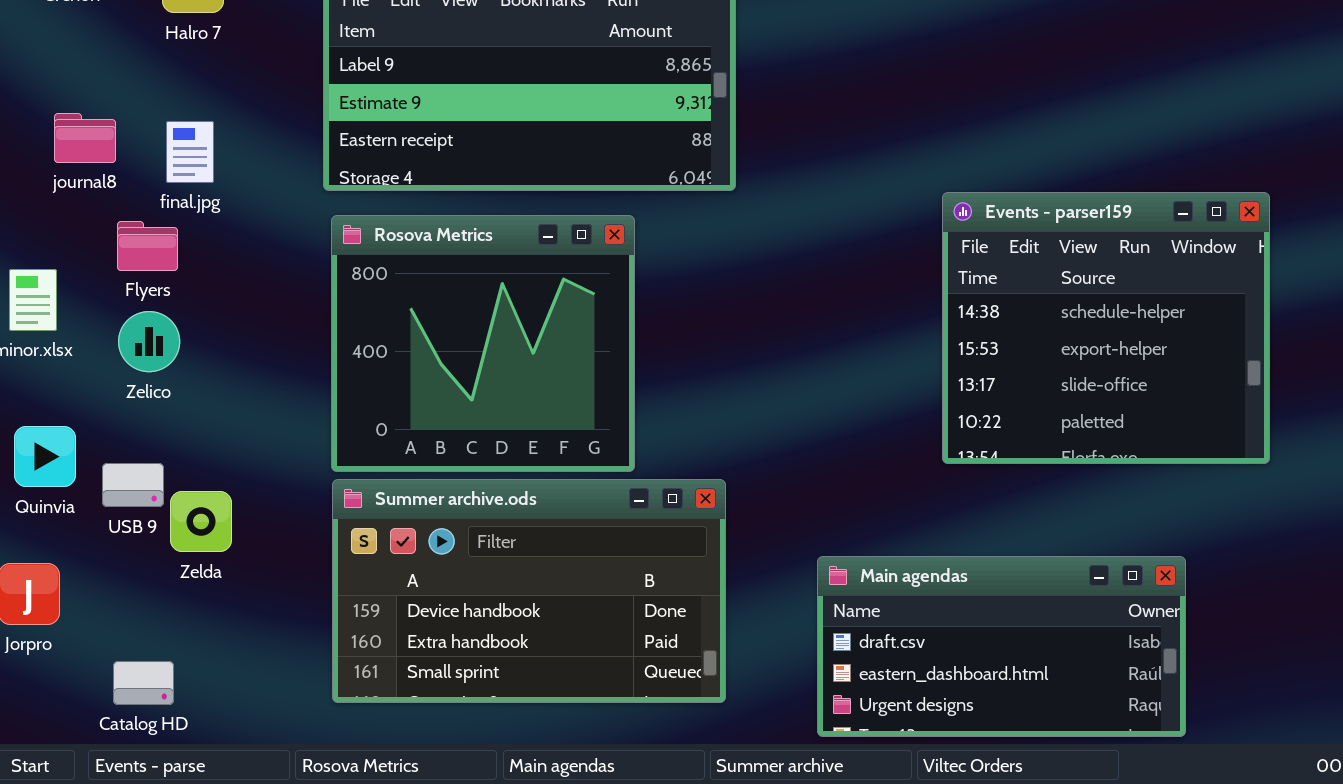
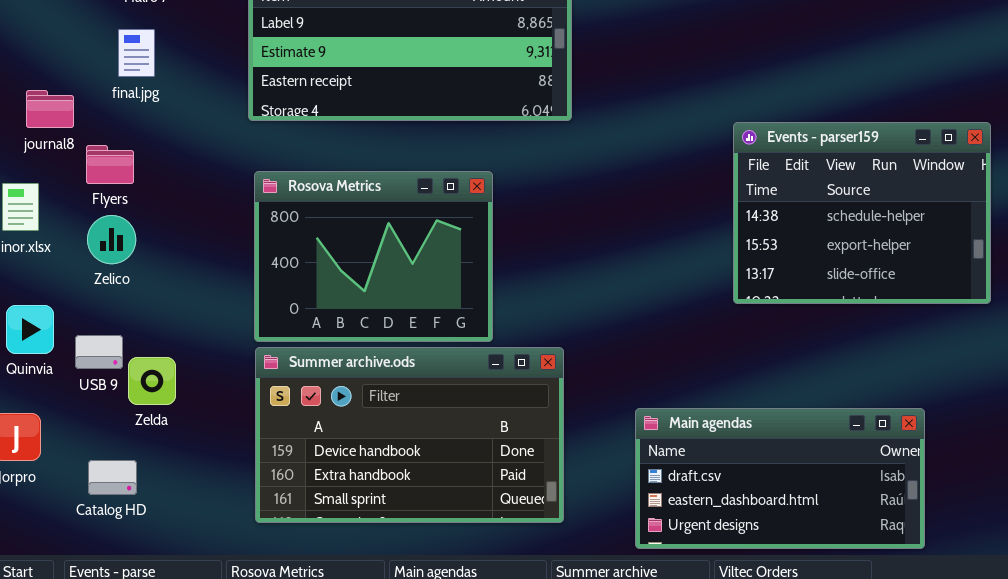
journal8: [54,113,116,163] -> [26,90,74,128], moved
final.jpg: [166,121,214,183] -> [118,29,155,77], moved
Events - parser159: [942,192,1270,464] -> [733,122,991,304], resized
Rosova Metrics: [331,215,635,472] -> [254,171,493,342], resized
Catalog HD: [113,661,174,705] -> [88,460,137,495], moved

